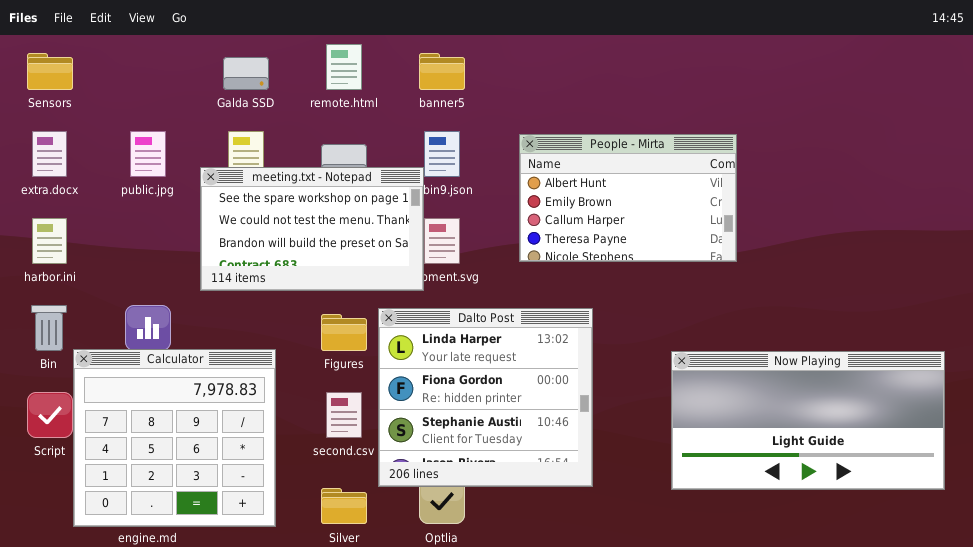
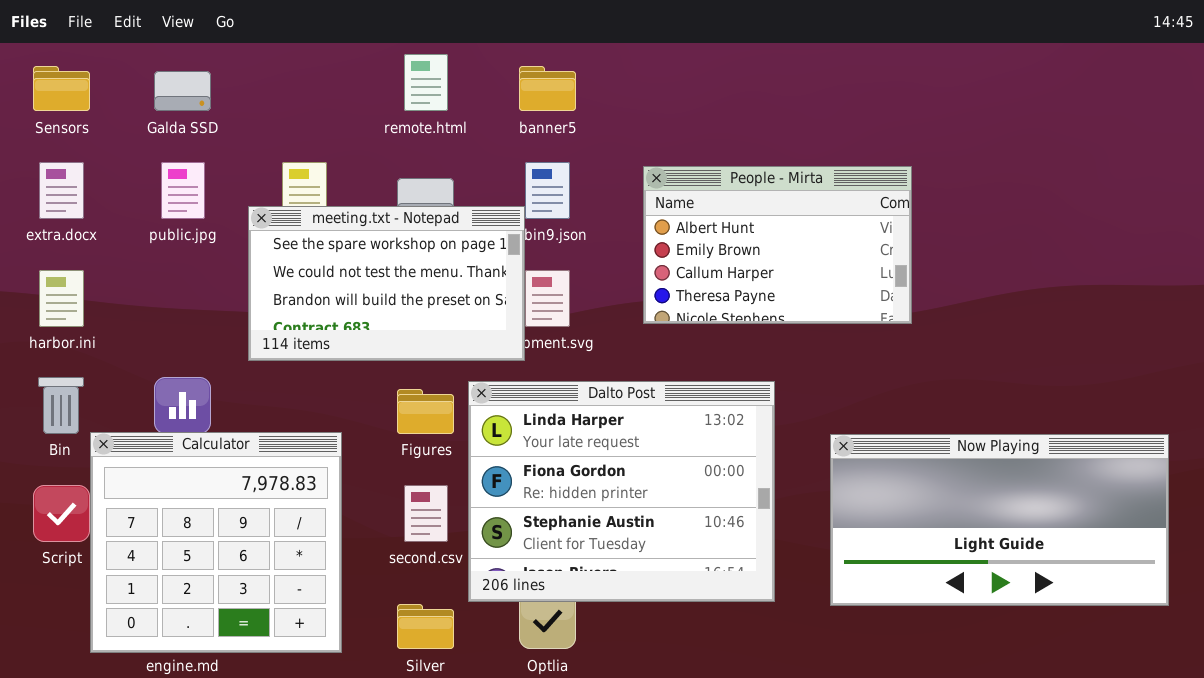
Galda SSD: [223,57,269,90] -> [154,71,211,111], moved
Dalto Post: [378,308,593,487] -> [468,381,775,602], resized

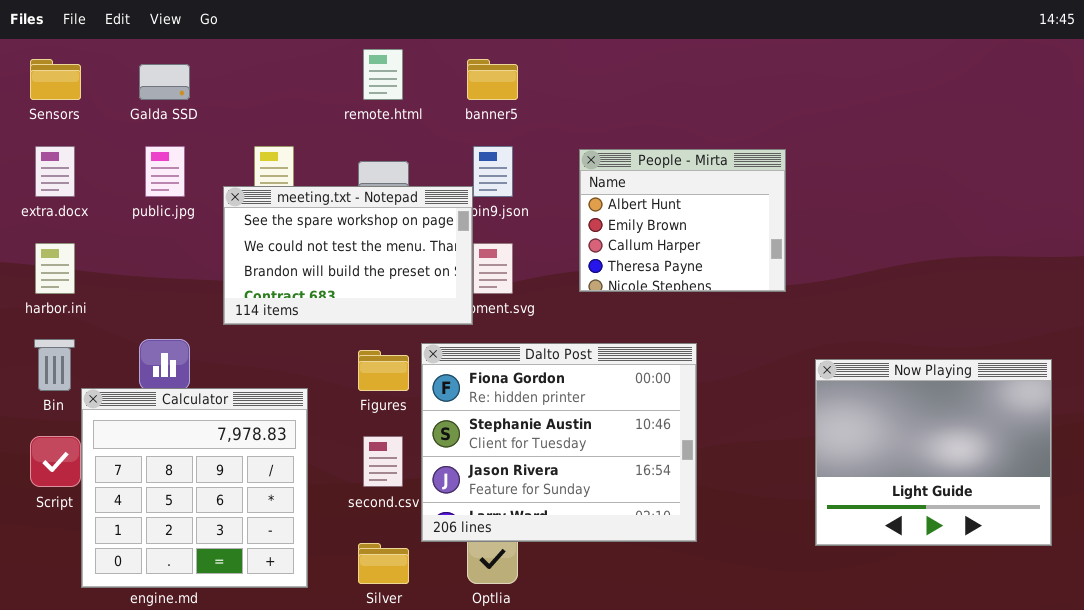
People - Mirta: [643,166,912,324] -> [579,149,786,292], resized
Dalto Post: [468,381,775,602] -> [421,343,697,542], scrolled down 1 row
Now Playing: [830,434,1169,606] -> [815,359,1052,546], resized

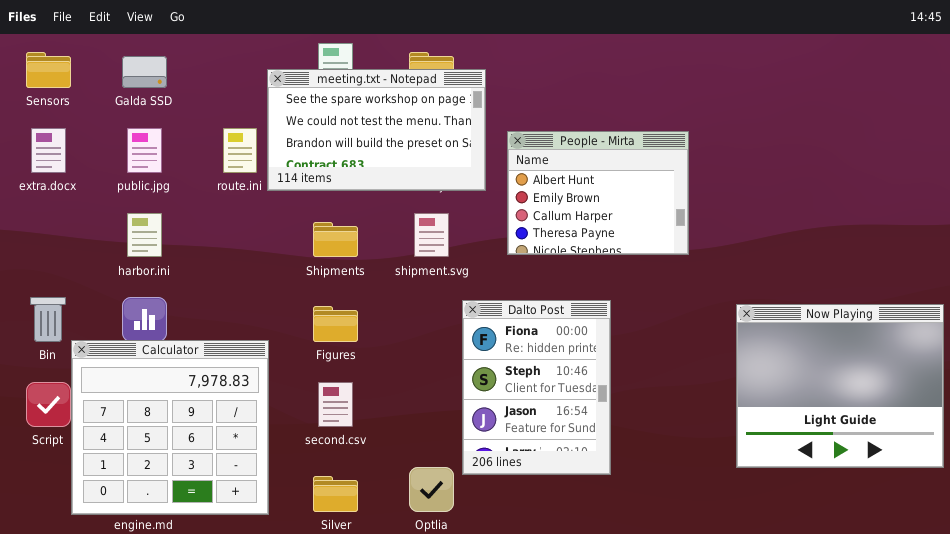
meeting.txt - Notepad: [223,186,473,325] -> [267,69,486,191], moved
harbor.ini: [35,243,75,294] -> [127,213,162,257], moved
Dalto Post: [421,343,697,542] -> [462,300,611,475], resized
Now Playing: [815,359,1052,546] -> [736,304,944,468], moved

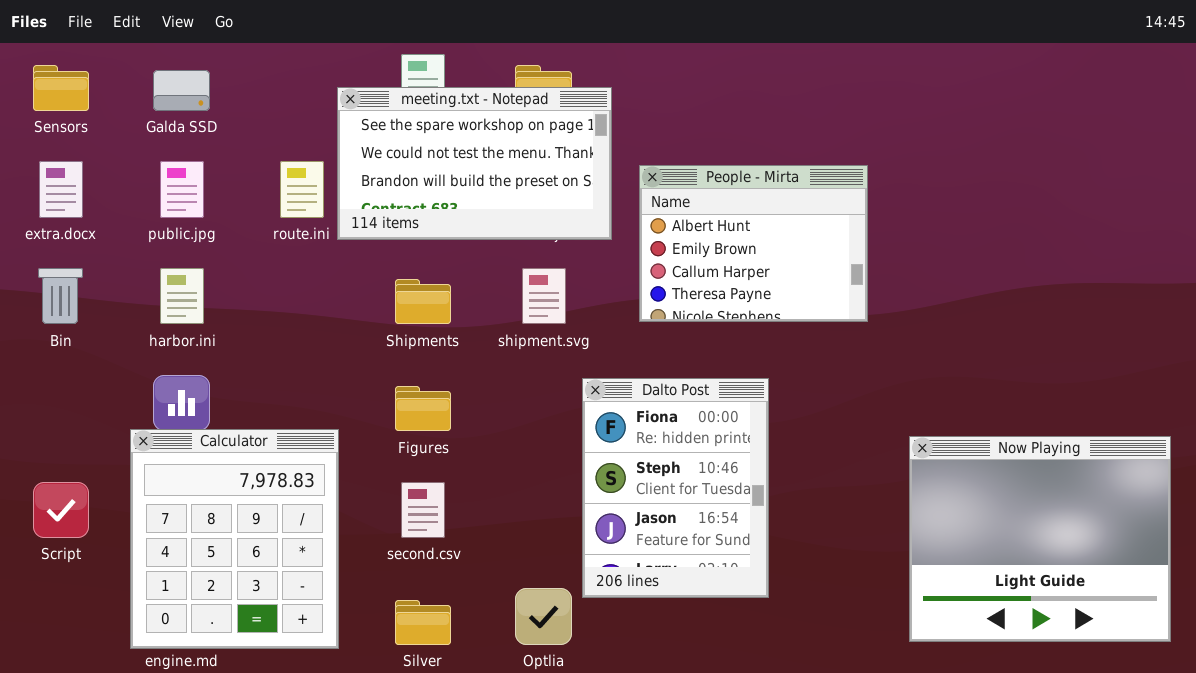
Bin: [30,297,66,342] -> [38,268,83,324], moved
Now Playing: [736,304,944,468] -> [909,436,1171,642], moved
Calculator: [71,340,269,515] -> [130,429,339,649], resized

